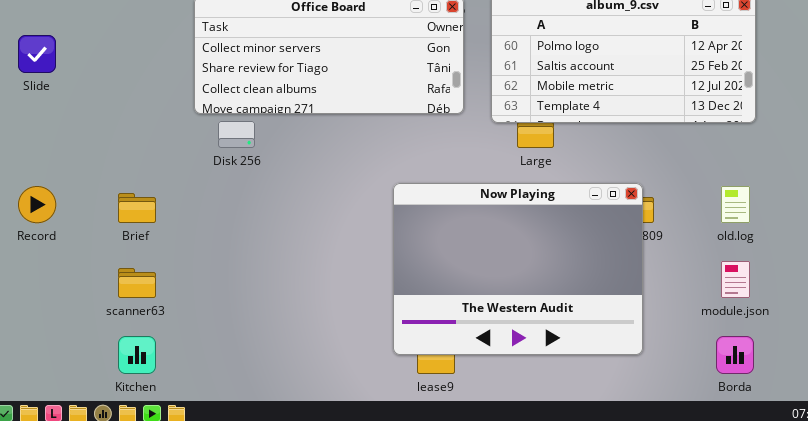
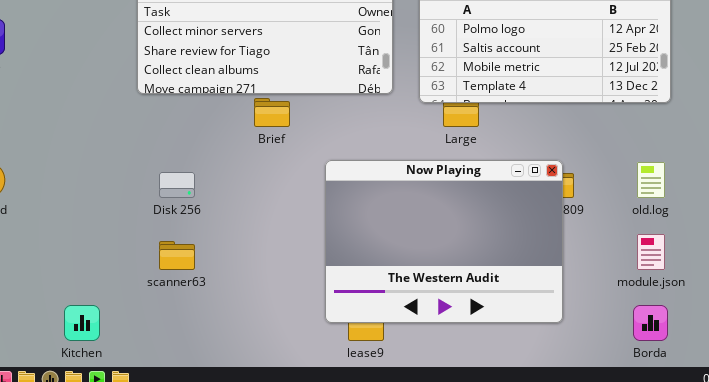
Disk 256: [218,121,255,148] -> [159,172,195,198], moved
Brief: [118,193,156,223] -> [254,98,290,127], moved
scanner63: [118,268,156,298] -> [159,241,195,270], moved

